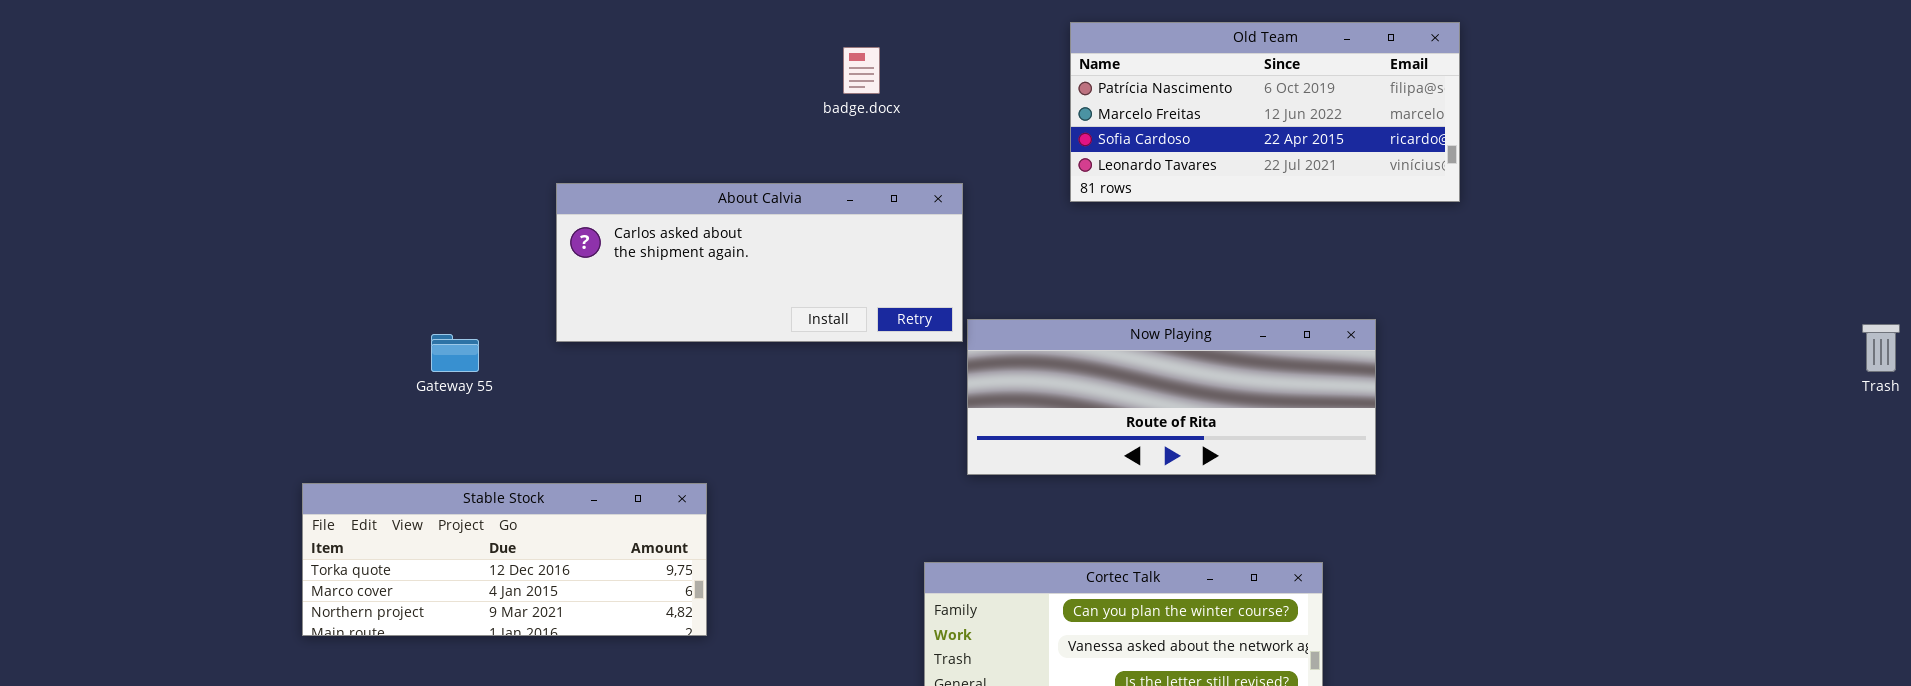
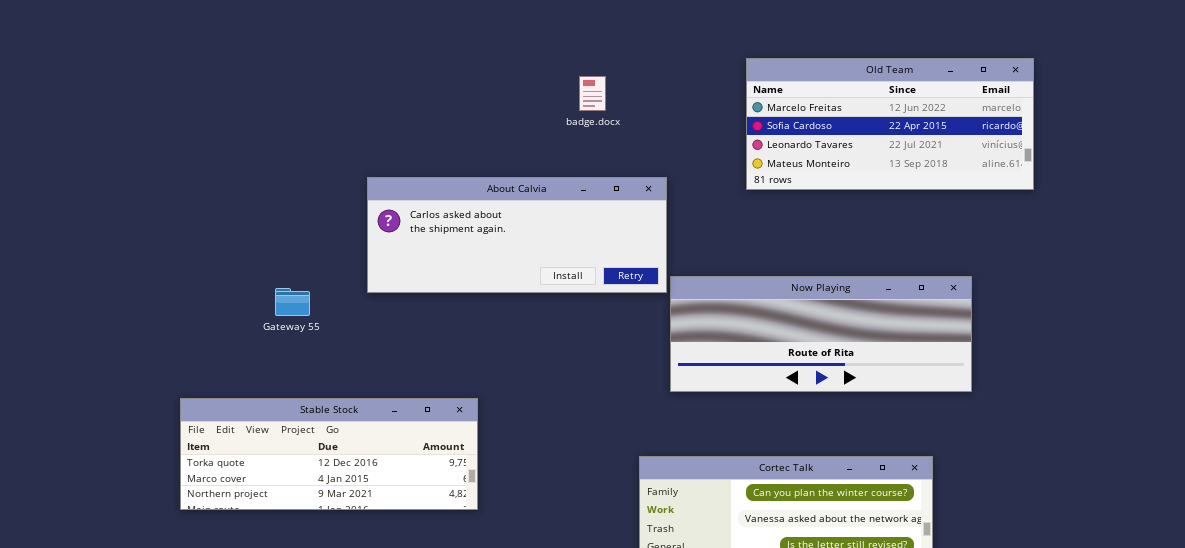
Old Team: [1070,22,1460,202] -> [746,58,1034,190], scrolled down 1 row

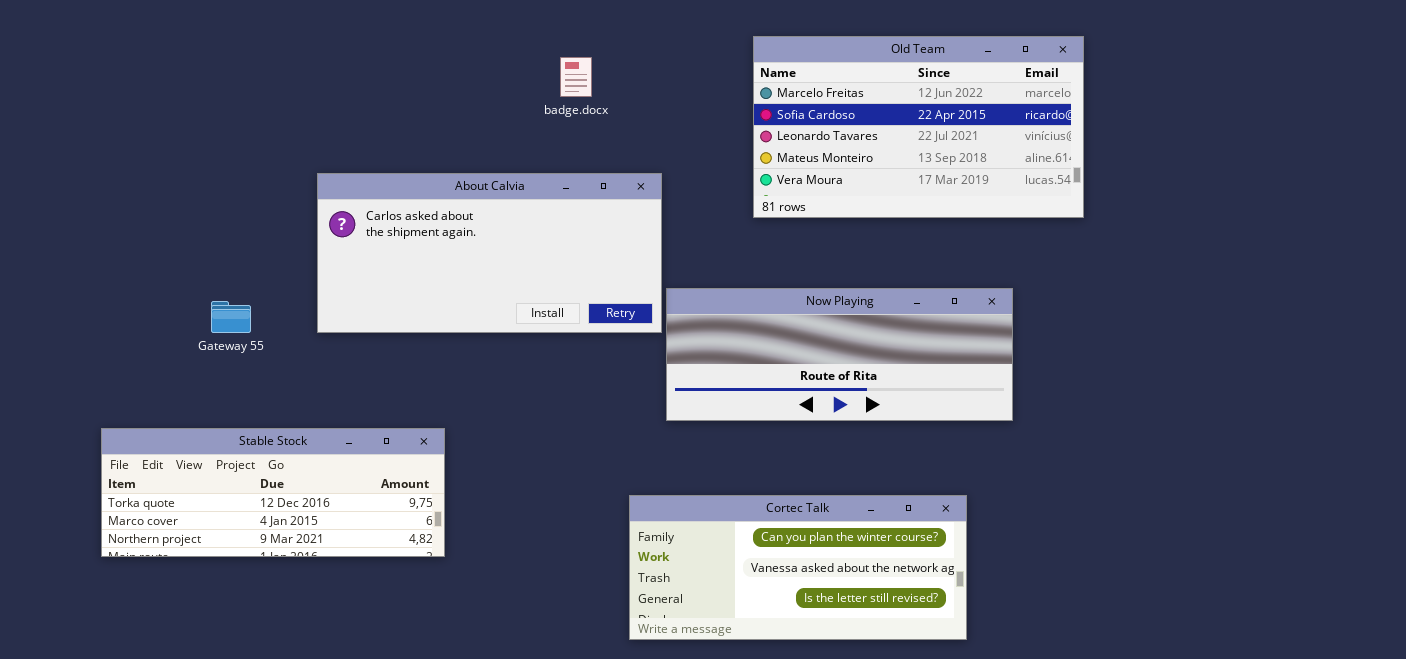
Old Team: [746,58,1034,190] -> [753,36,1084,218], resized
About Calvia: [367,177,667,293] -> [317,173,662,333], resized

